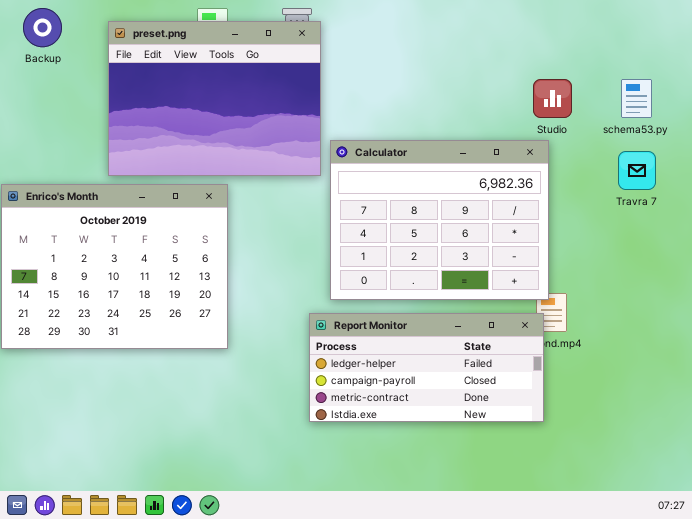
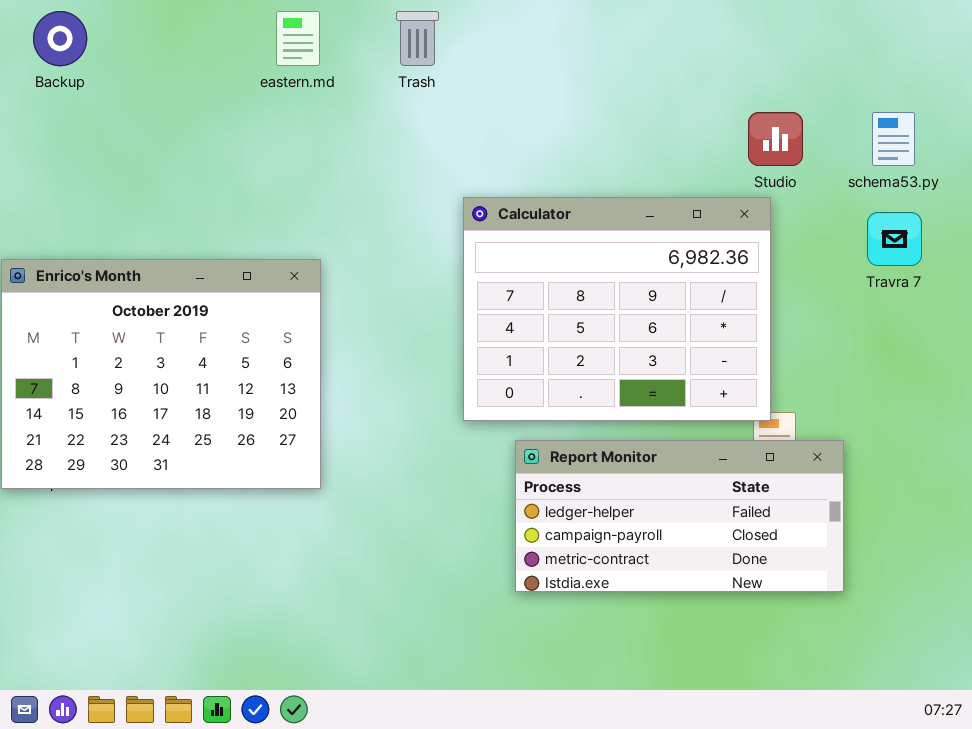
preset.png: [108,21,321,176] -> none, closed
Report Monitor: [309,313,544,422] -> [515,440,844,592], moved

